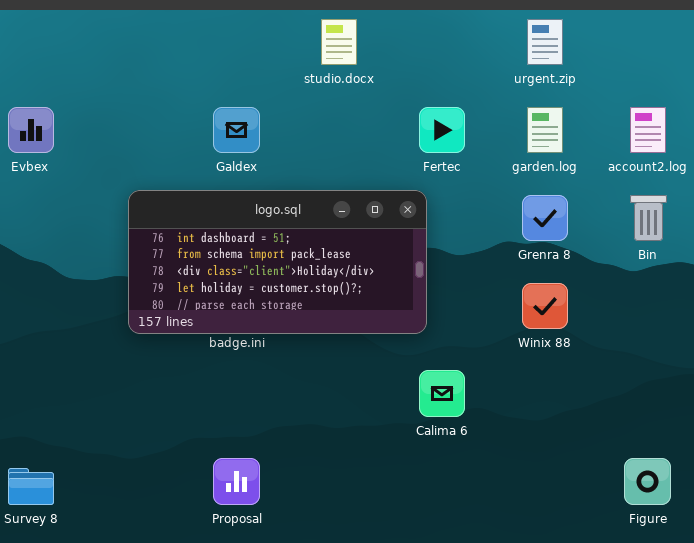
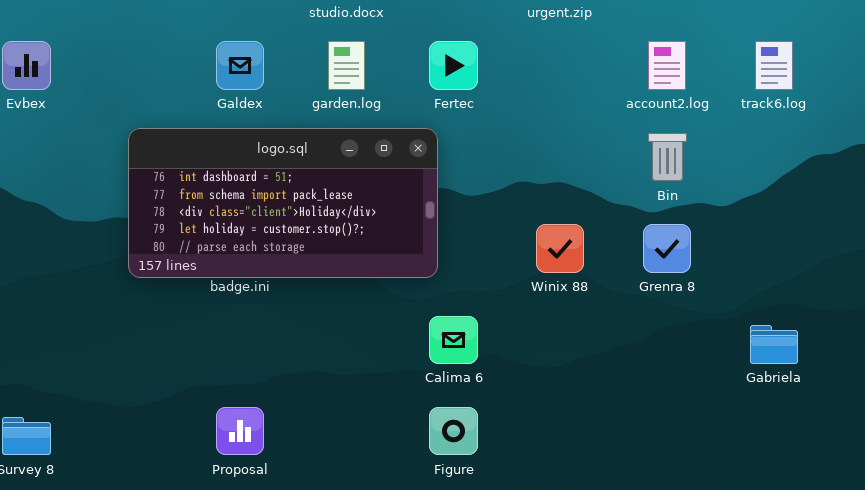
garden.log: [527,107,563,153] -> [328,41,365,90], moved
Grenra 8: [522,195,568,241] -> [643,224,691,273], moved
Figure: [624,458,671,505] -> [429,407,478,455], moved

